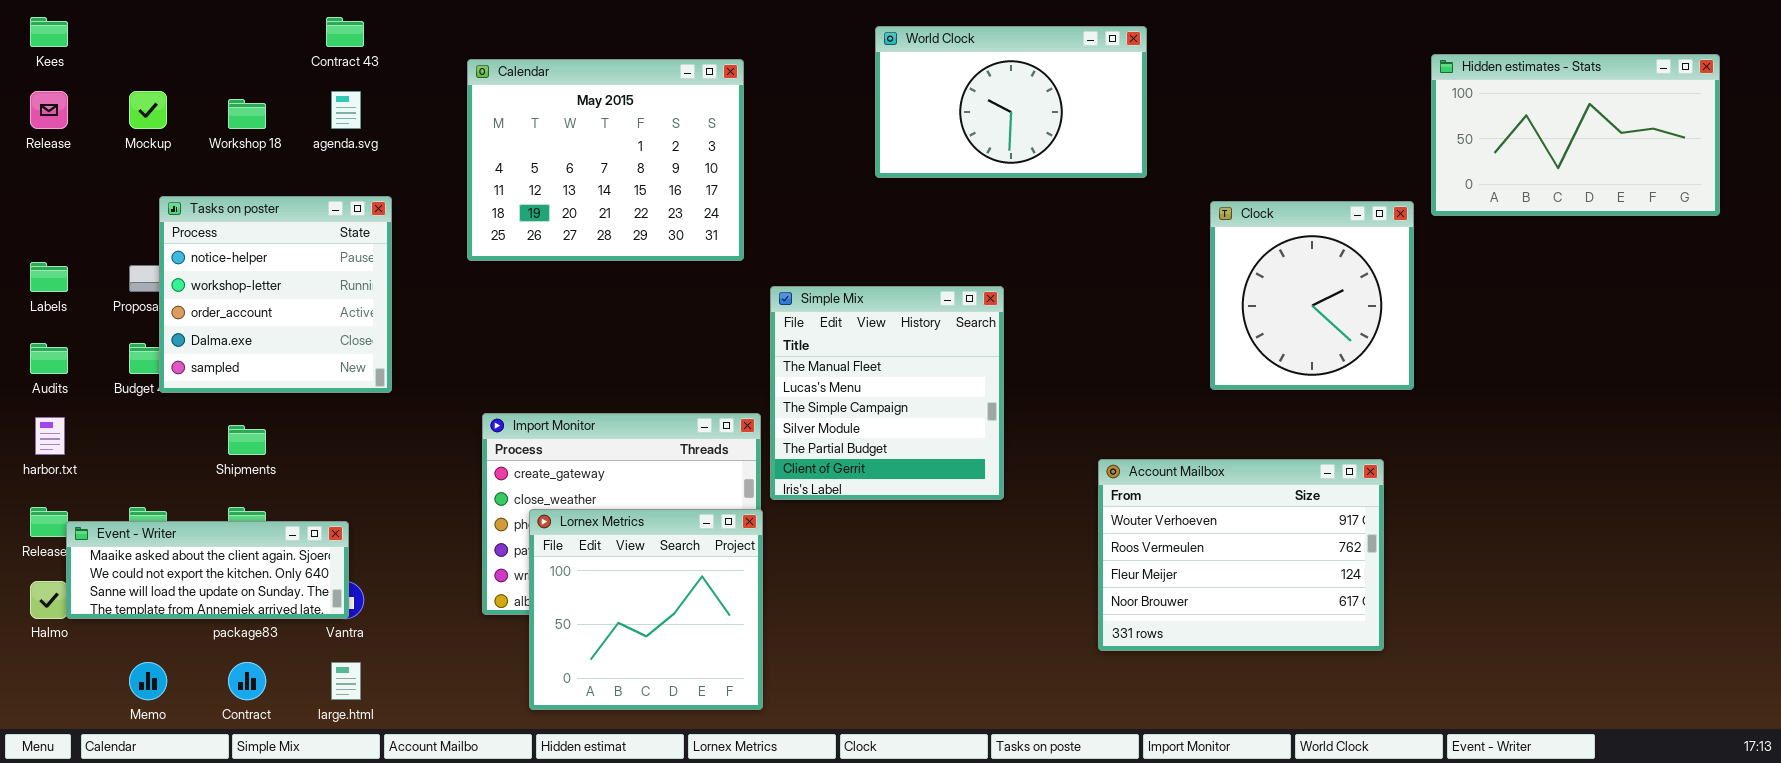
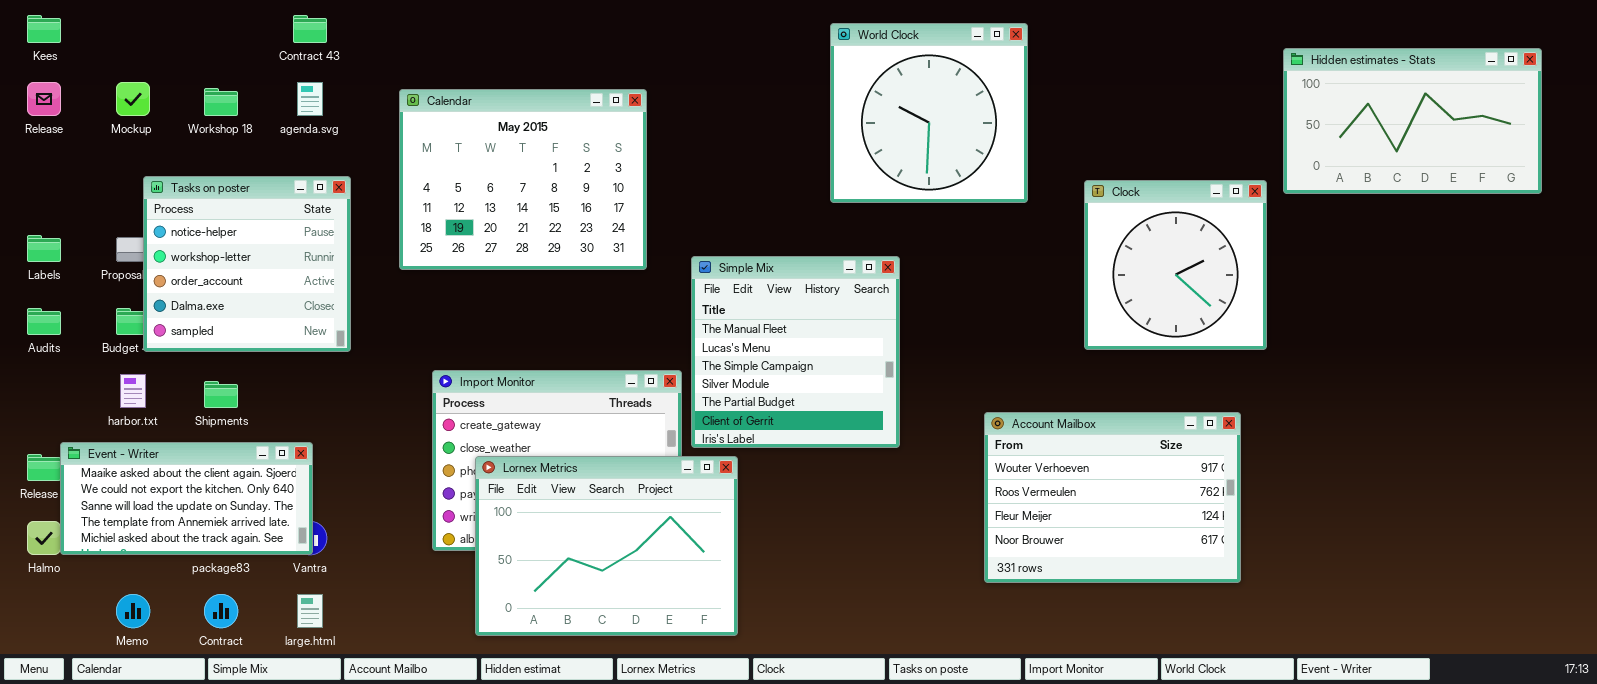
World Clock: [875,26,1147,178] -> [830,23,1028,203], resized
Calendar: [467,59,744,261] -> [399,89,647,270], moved
harbor.txt: [35,417,65,455] -> [120,374,146,408], moved
Lornex Metrics: [529,509,763,710] -> [475,456,738,636], resized
Event - Writer: [66,521,349,619] -> [60,442,313,555], resized

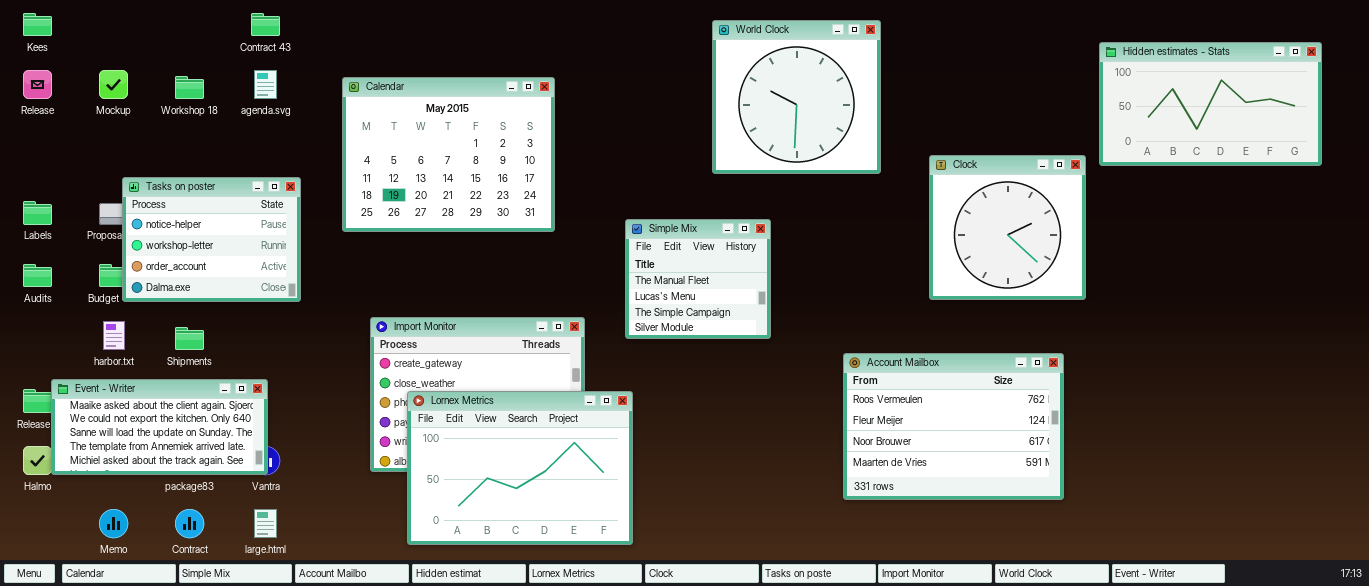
Tasks on poster: [143,176,351,352] -> [122,177,301,302], resized
Simple Mix: [691,256,900,448] -> [625,219,771,339], resized
Account Mailbox: [984,412,1241,583] -> [843,353,1064,500], scrolled down 1 row

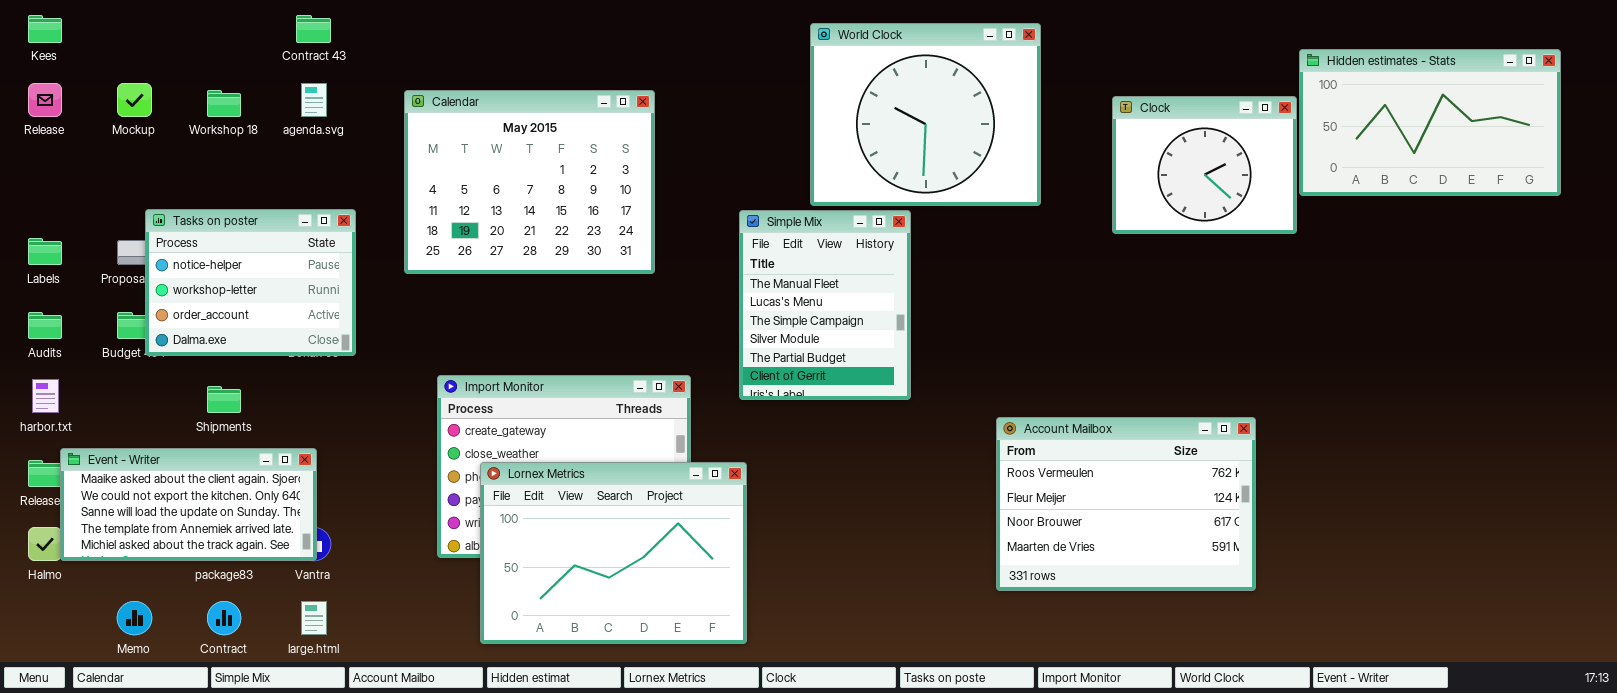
World Clock: [712,20,881,174] -> [810,23,1041,206], resized
Clock: [929,155,1086,300] -> [1112,96,1297,234], moved, resized
Simple Mix: [625,219,771,339] -> [739,210,911,400], resized
harbor.txt: [103,321,125,350] -> [32,379,59,413], moved

